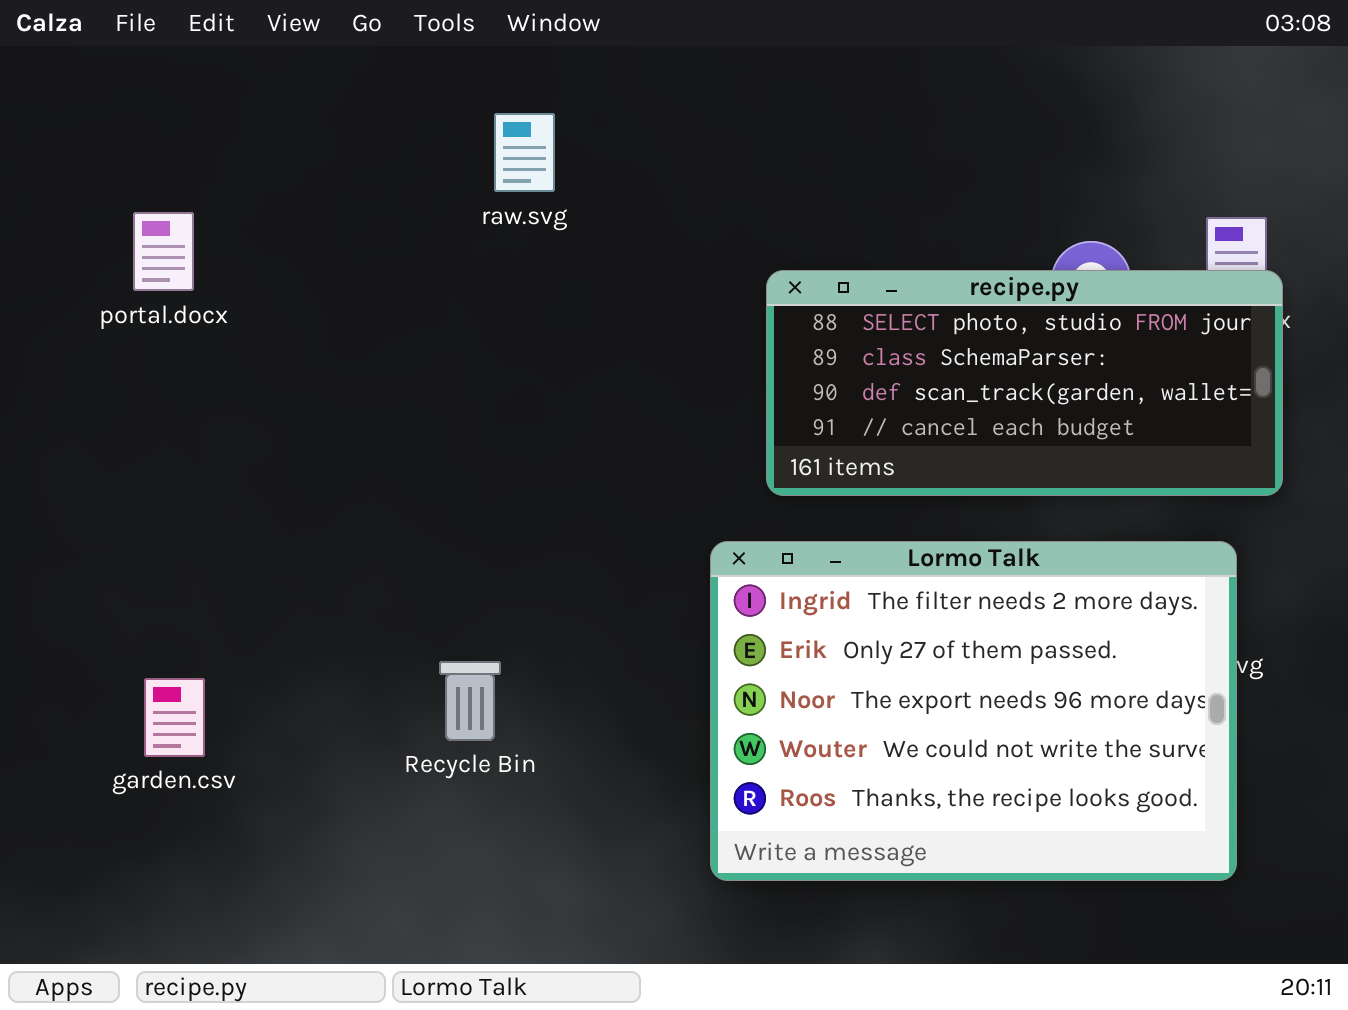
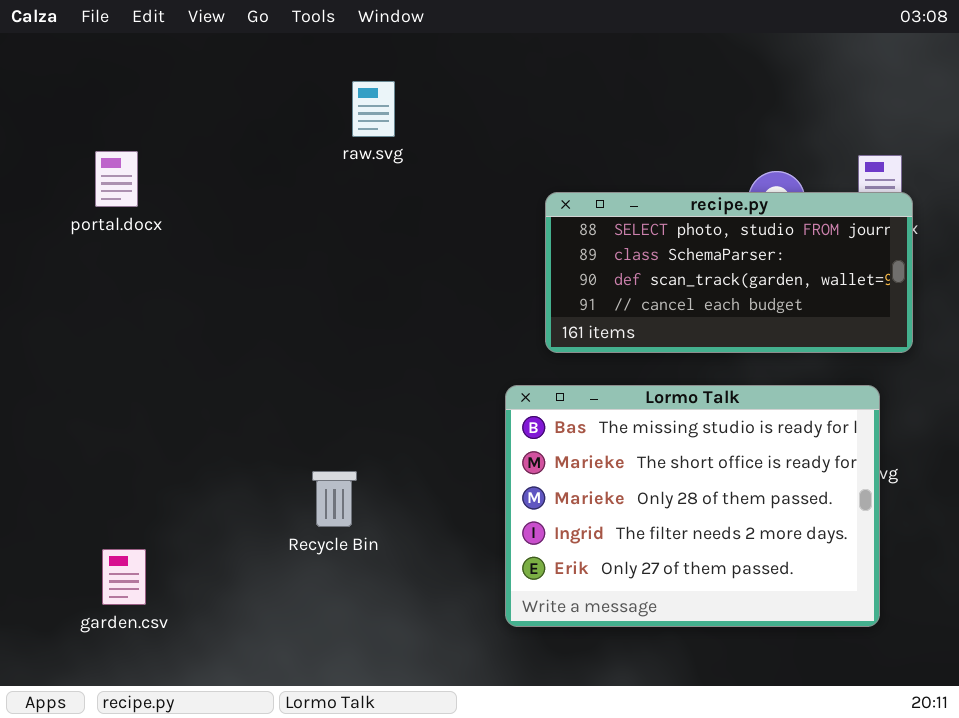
Lormo Talk: [710,541,1237,881] -> [505,385,880,627], scrolled up 3 rows
garden.csv: [144,678,205,757] -> [102,549,146,605], moved

